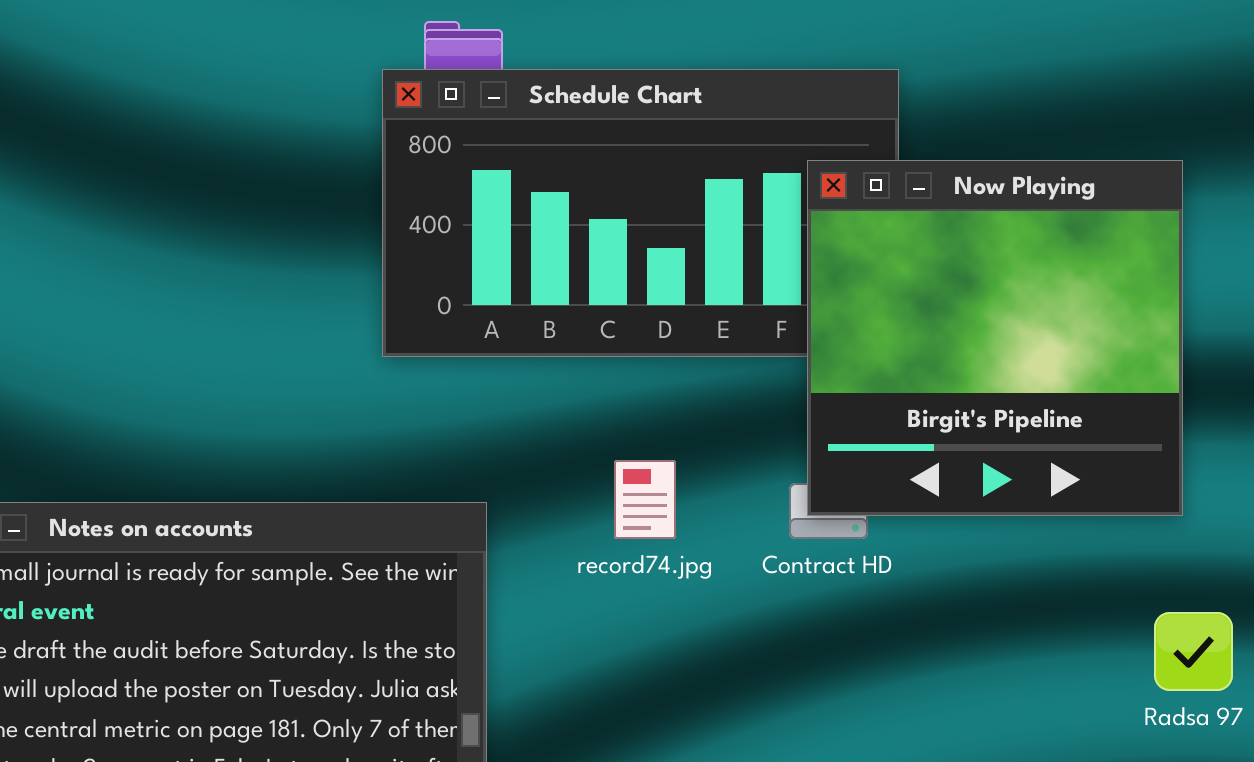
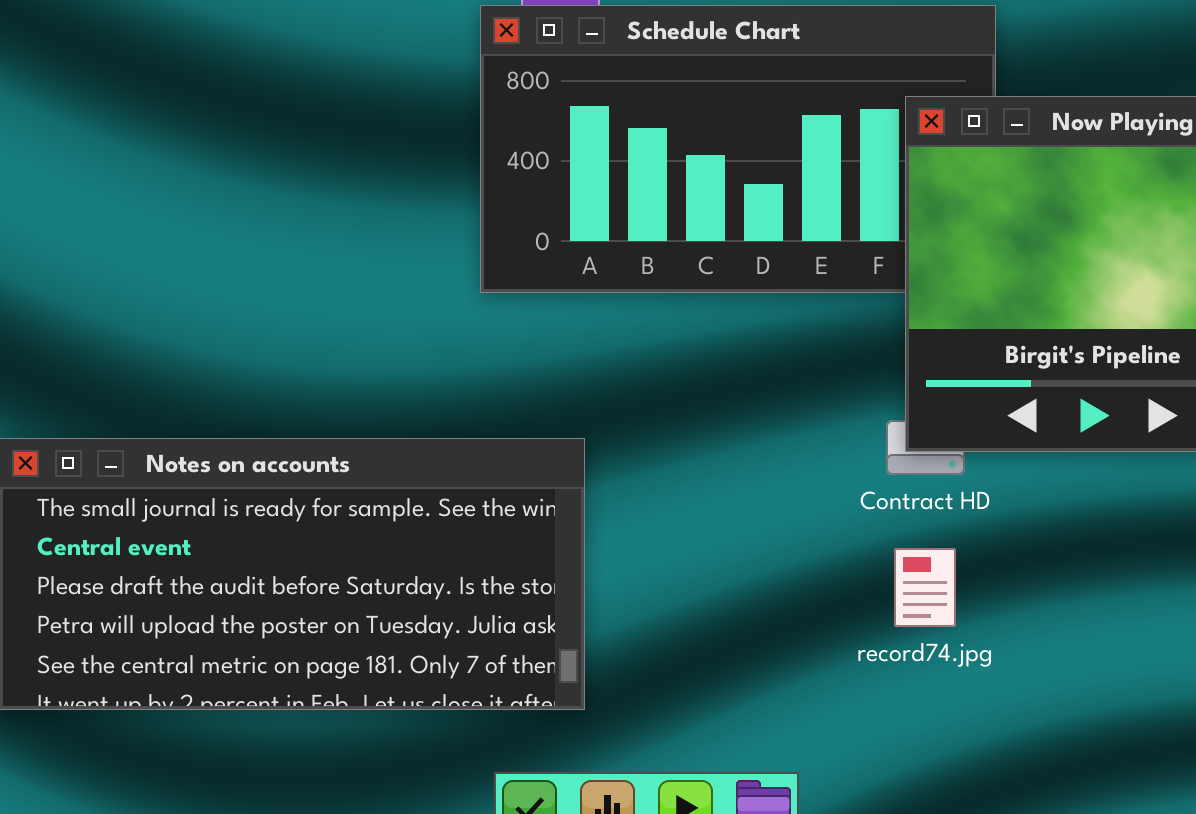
record74.jpg: [614,460,676,539] -> [894,548,956,627], moved

